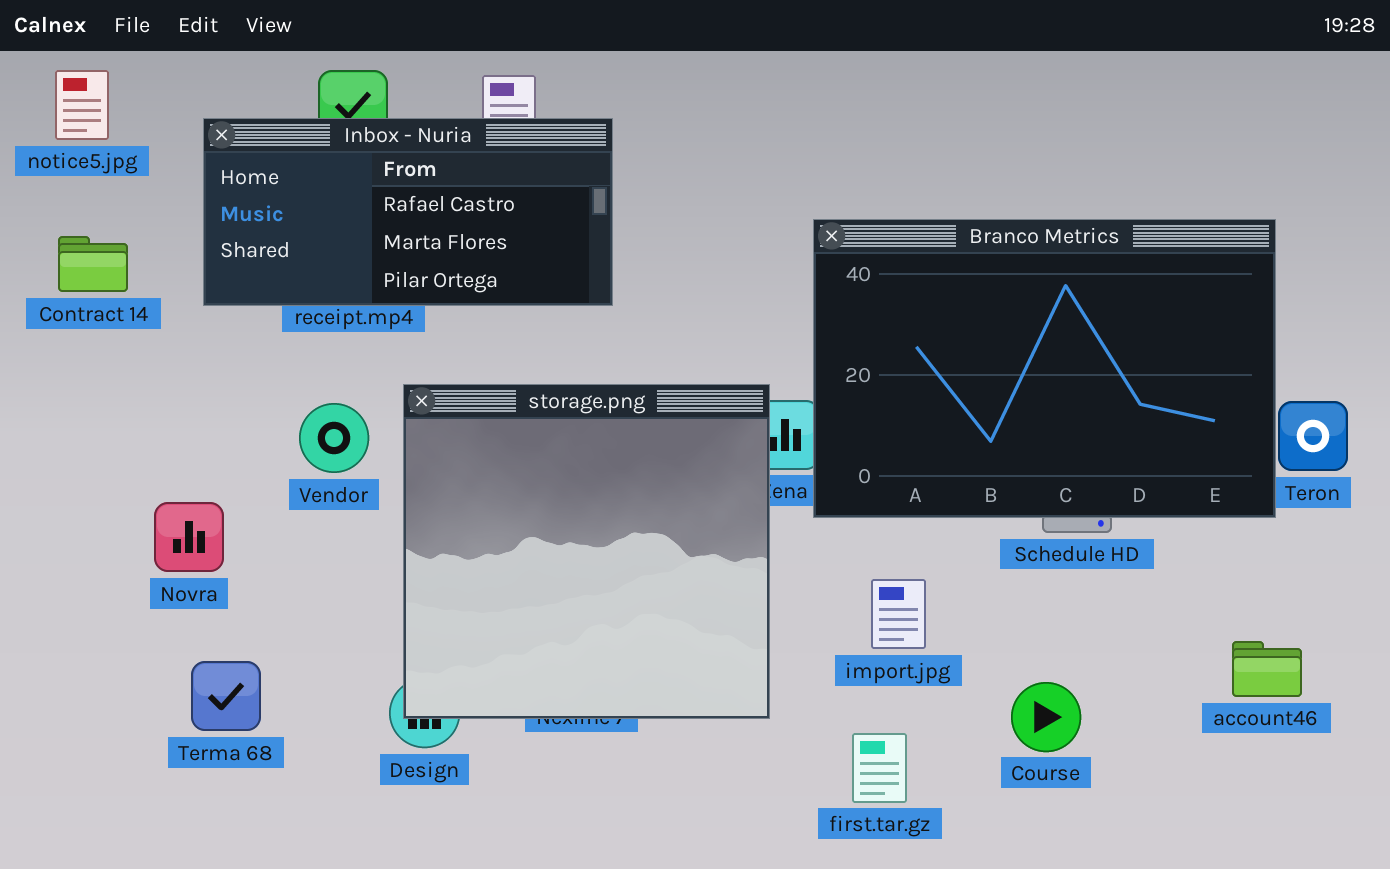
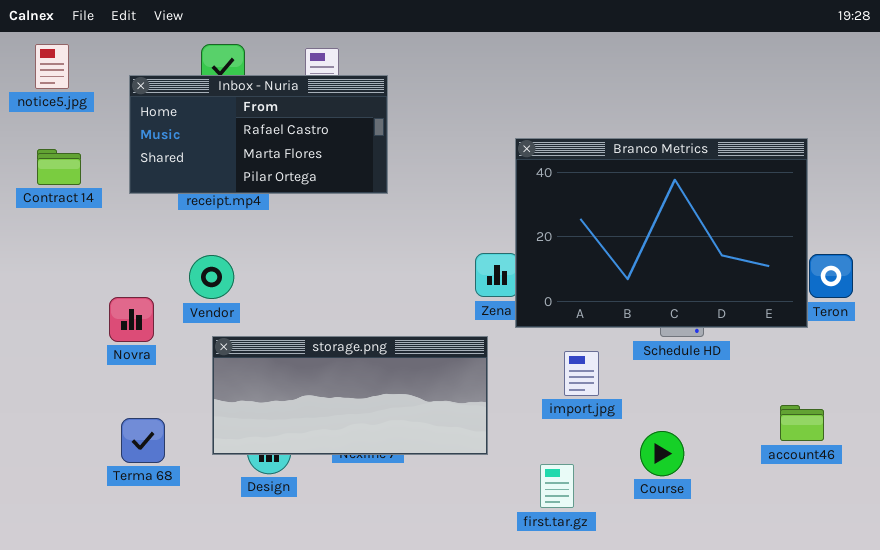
storage.png: [403,384,770,719] -> [212,336,488,455], resized
Novra: [154,502,224,572] -> [109,297,154,342], moved
import.jpg: [871,579,926,649] -> [564,351,599,396], moved

